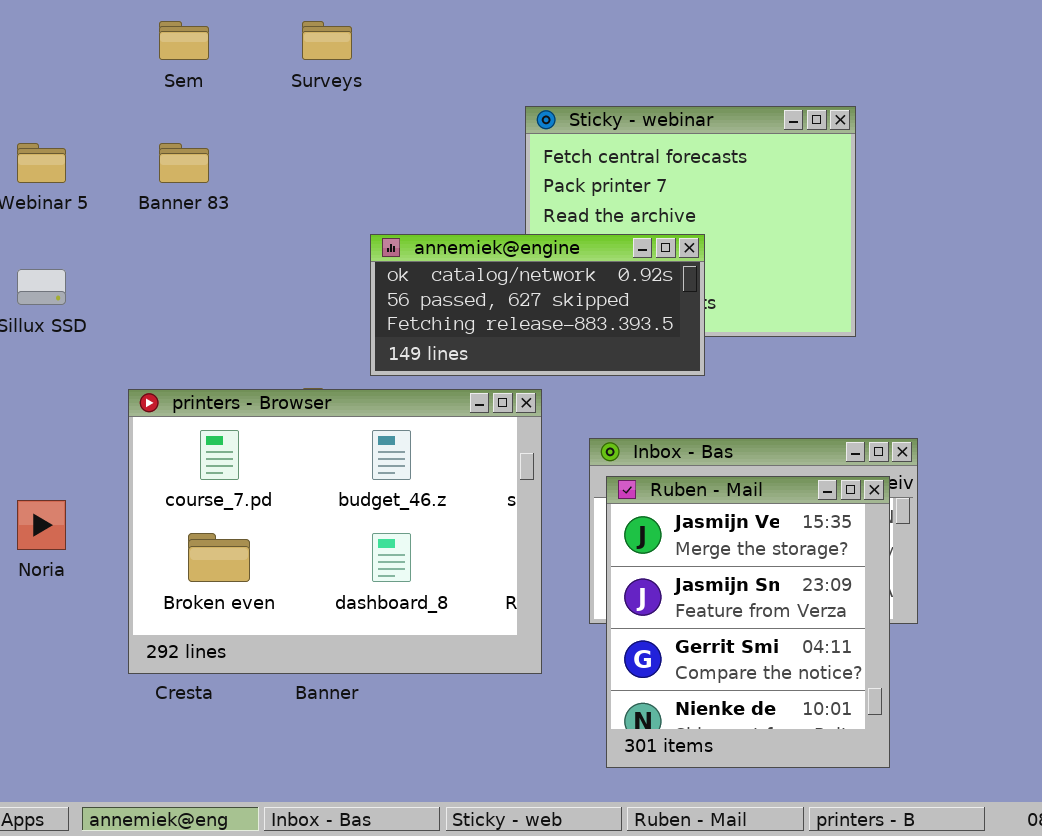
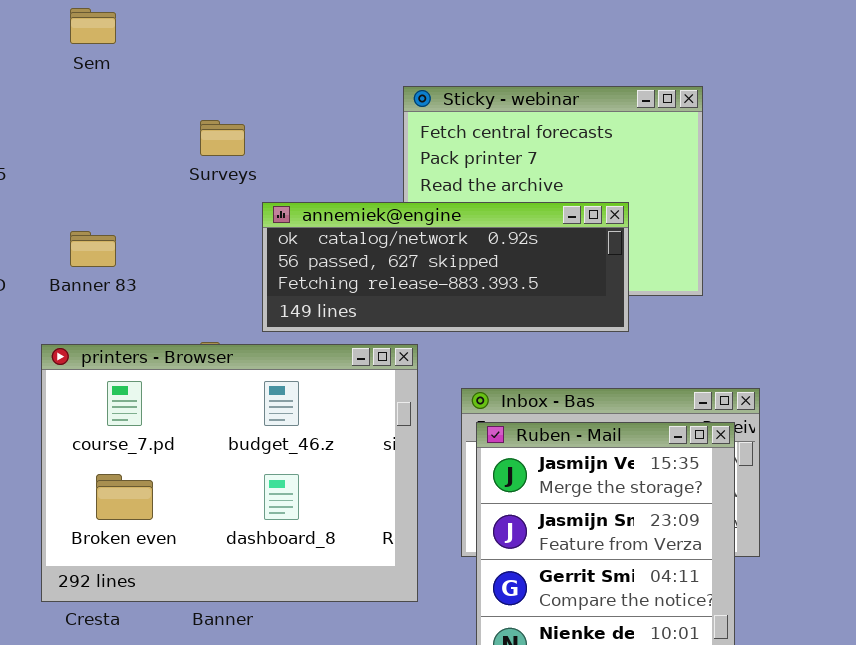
Surveys: [302,21,352,60] -> [200,120,245,156], moved
Banner 83: [159,143,209,183] -> [70,231,116,267], moved
annemiek@engine: [370,234,705,376] -> [262,202,629,332], resized

